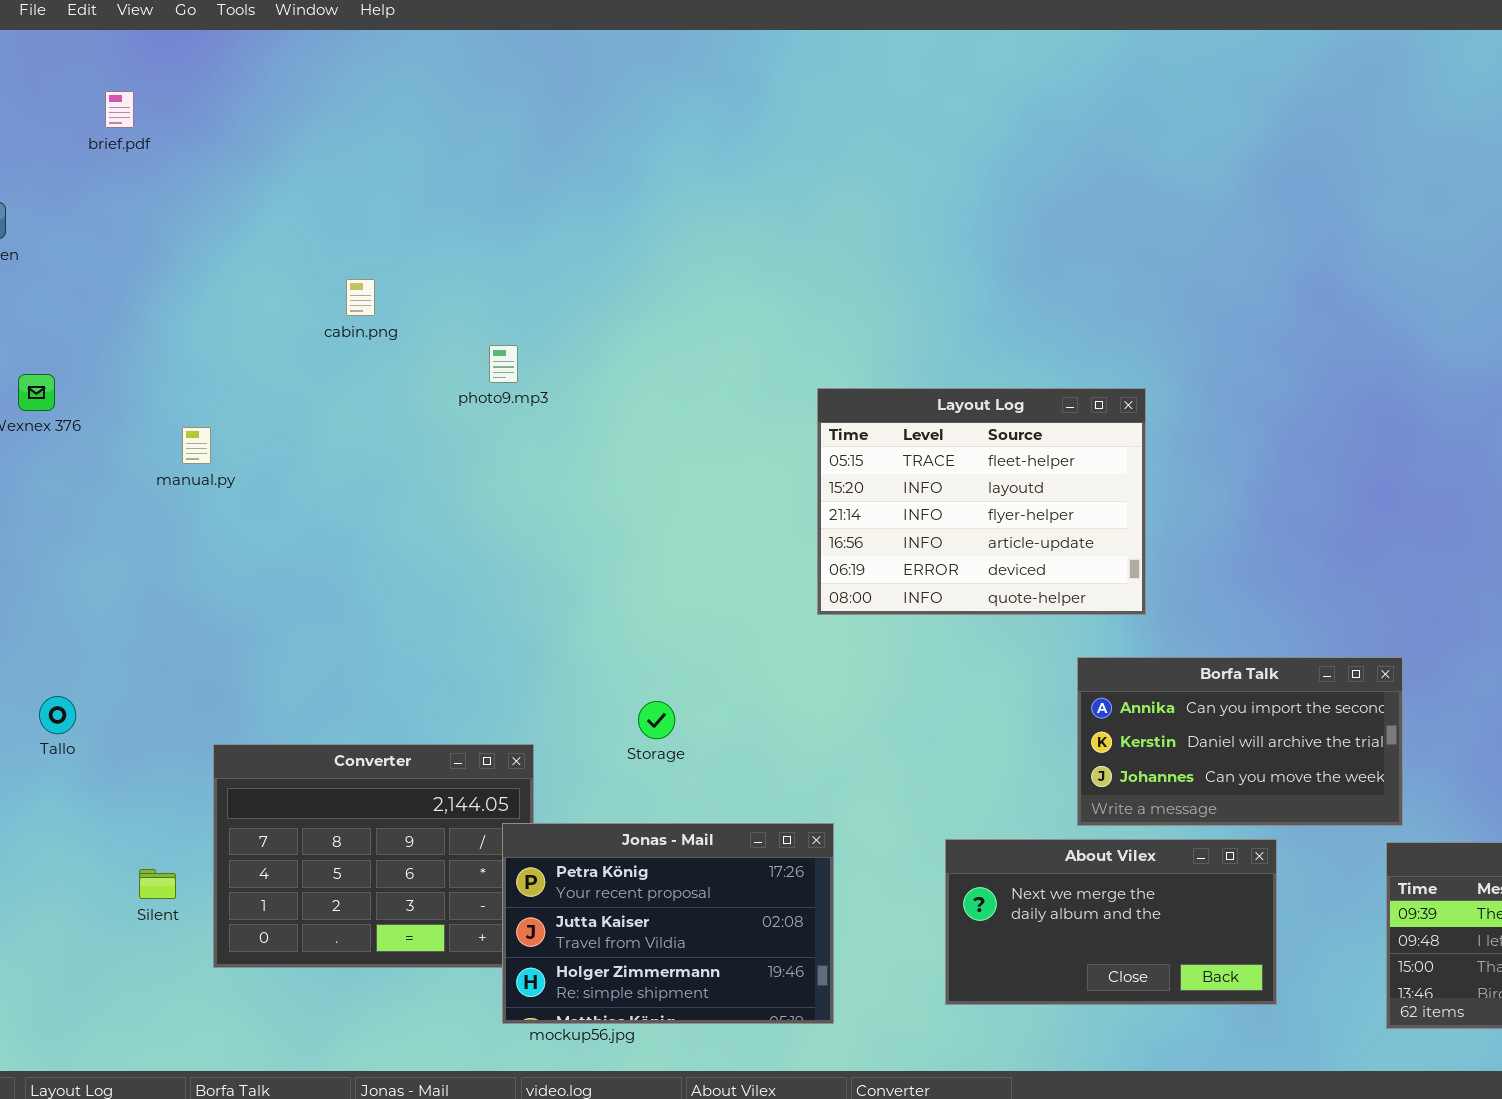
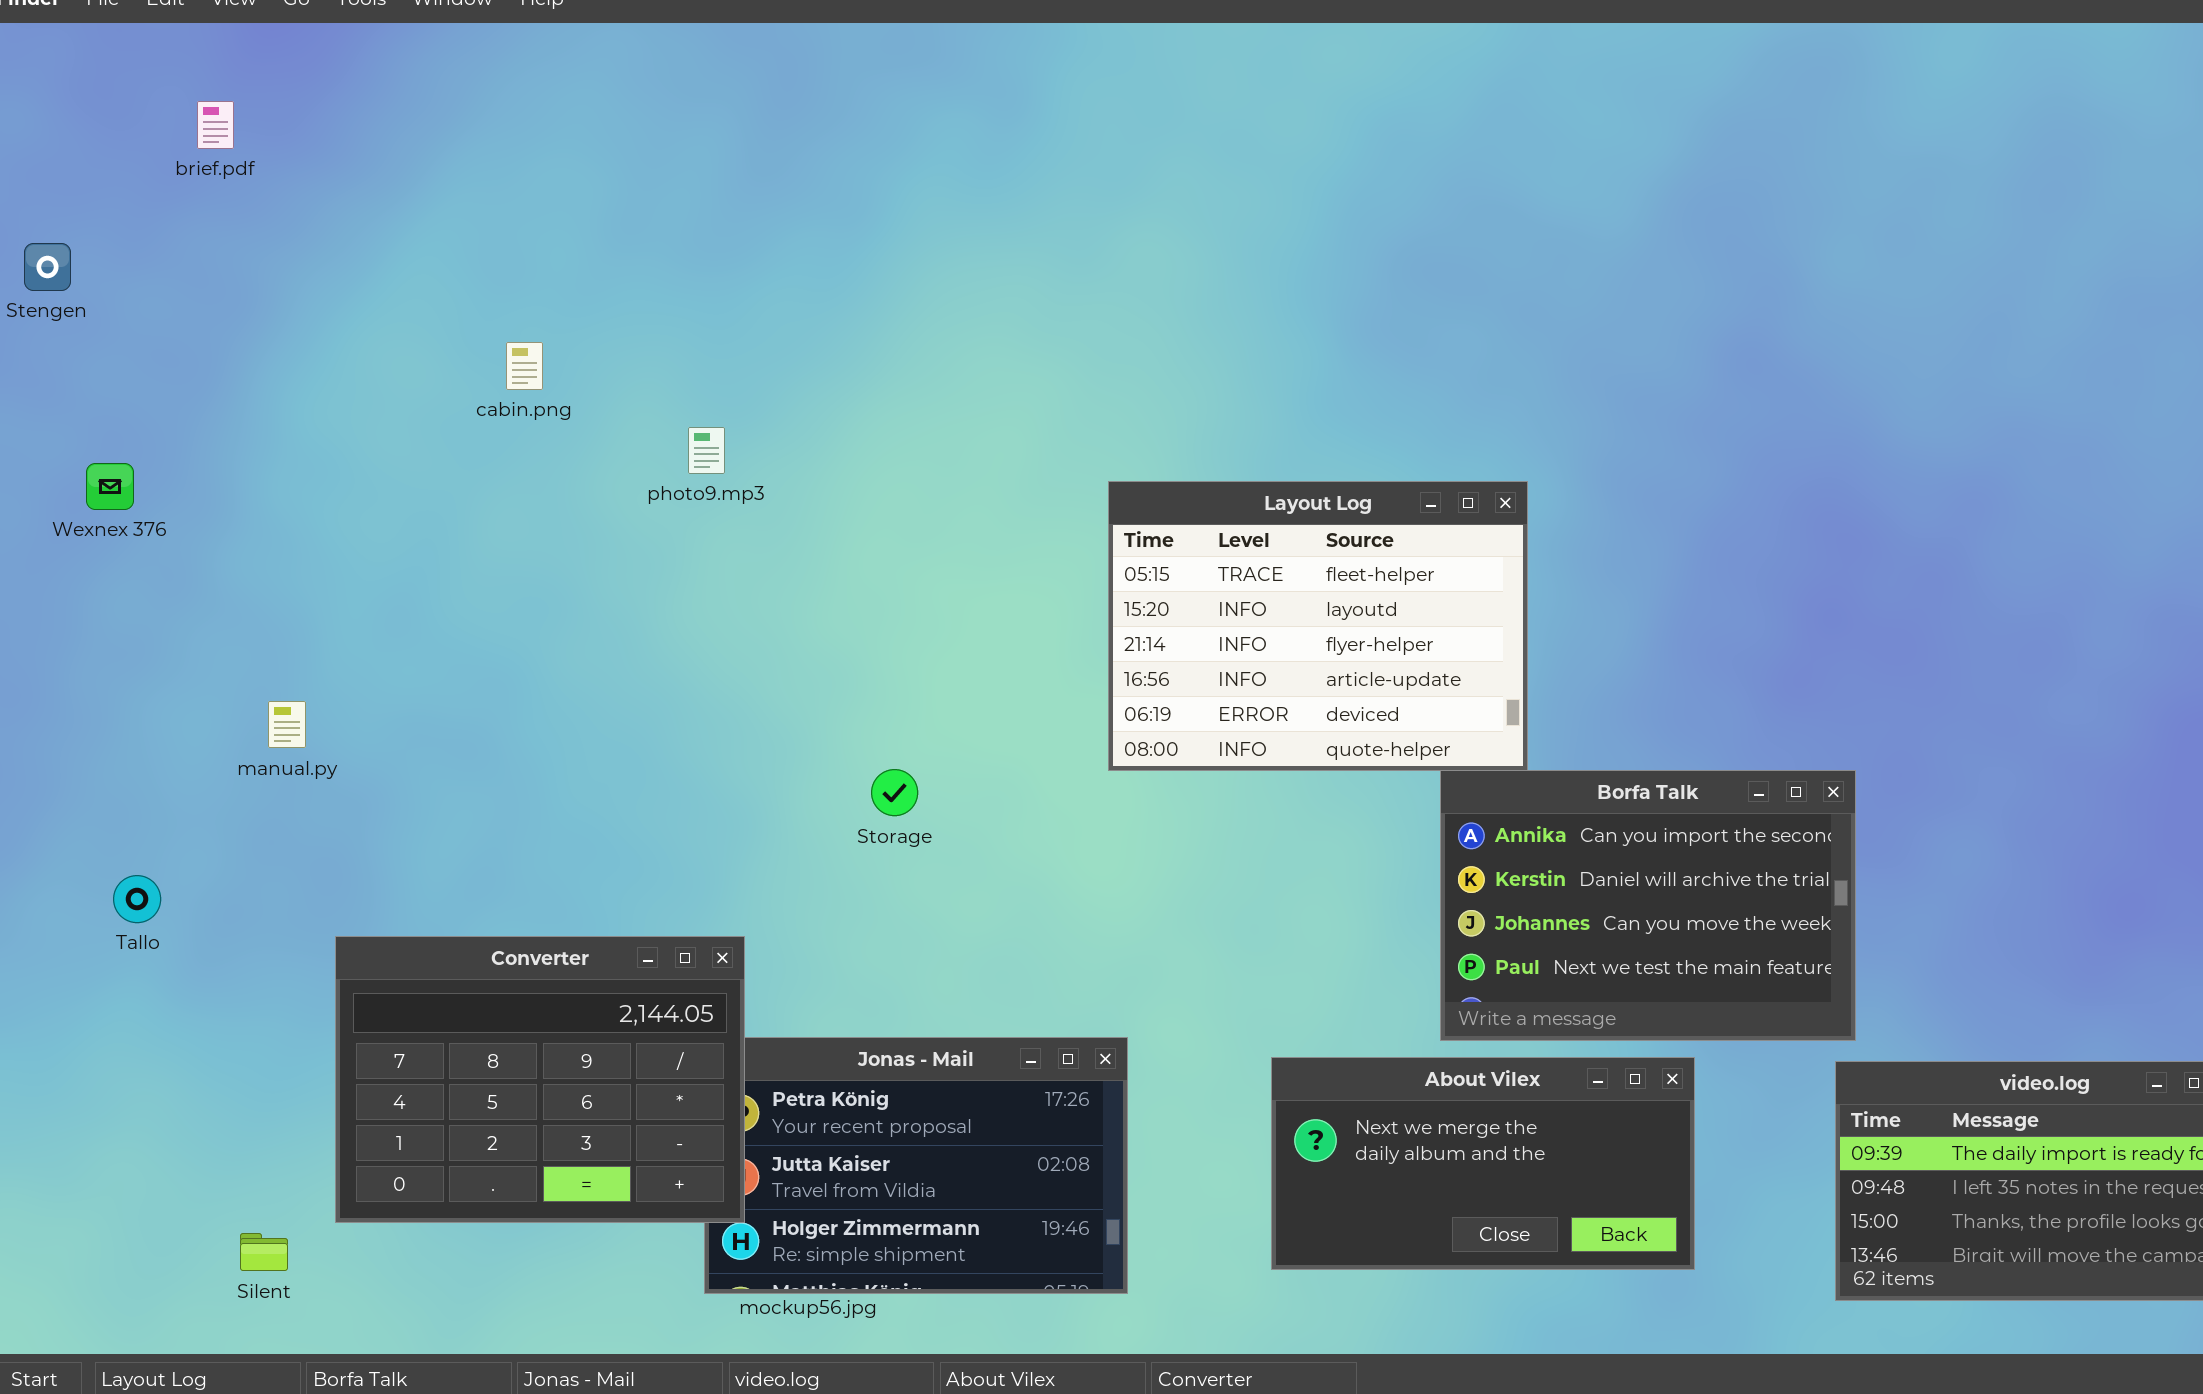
manual.py: [182,427,211,464] -> [268,701,306,748], moved
Borfa Talk: [1077,657,1403,826] -> [1440,770,1856,1041], resized
Storage: [638,701,675,739] -> [871,769,918,816], moved
Converter: [213,744,534,968] -> [335,936,745,1223], raised
Silent: [139,869,176,899] -> [240,1233,288,1271], moved

